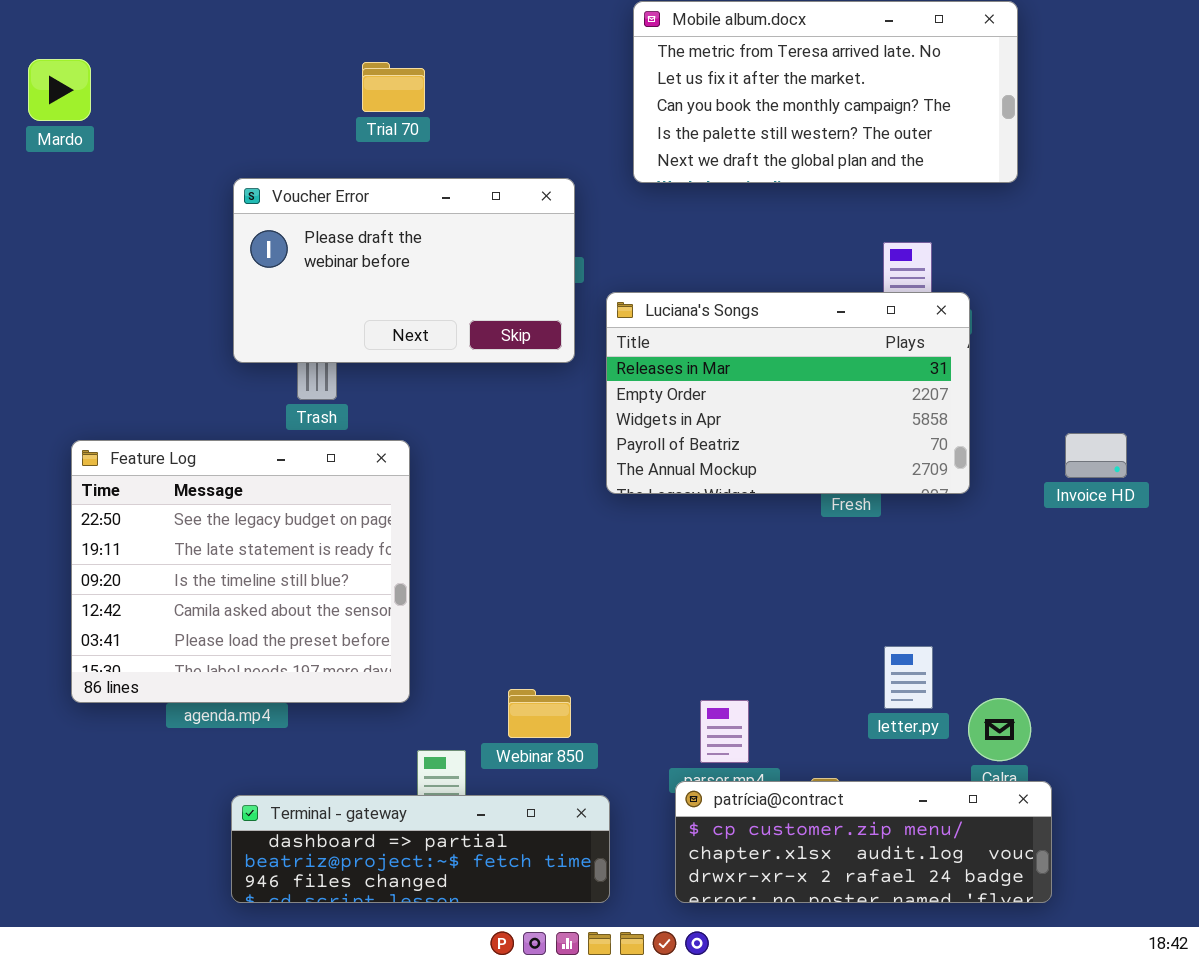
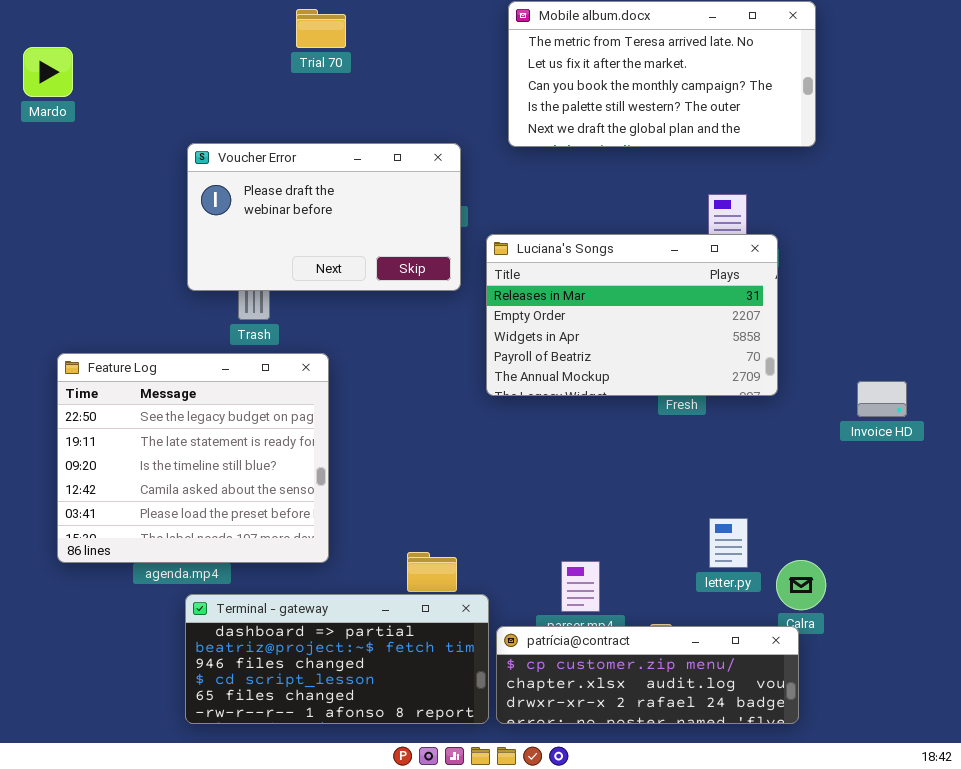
Trial 70: [362,62,425,112] -> [296,9,346,48], moved
Invoice HD: [1065,433,1127,478] -> [857,381,907,417], moved
patrícia@contract: [675,781,1052,903] -> [496,626,799,724], moved
Terminal - gateway: [231,795,610,903] -> [185,594,489,724], resized

